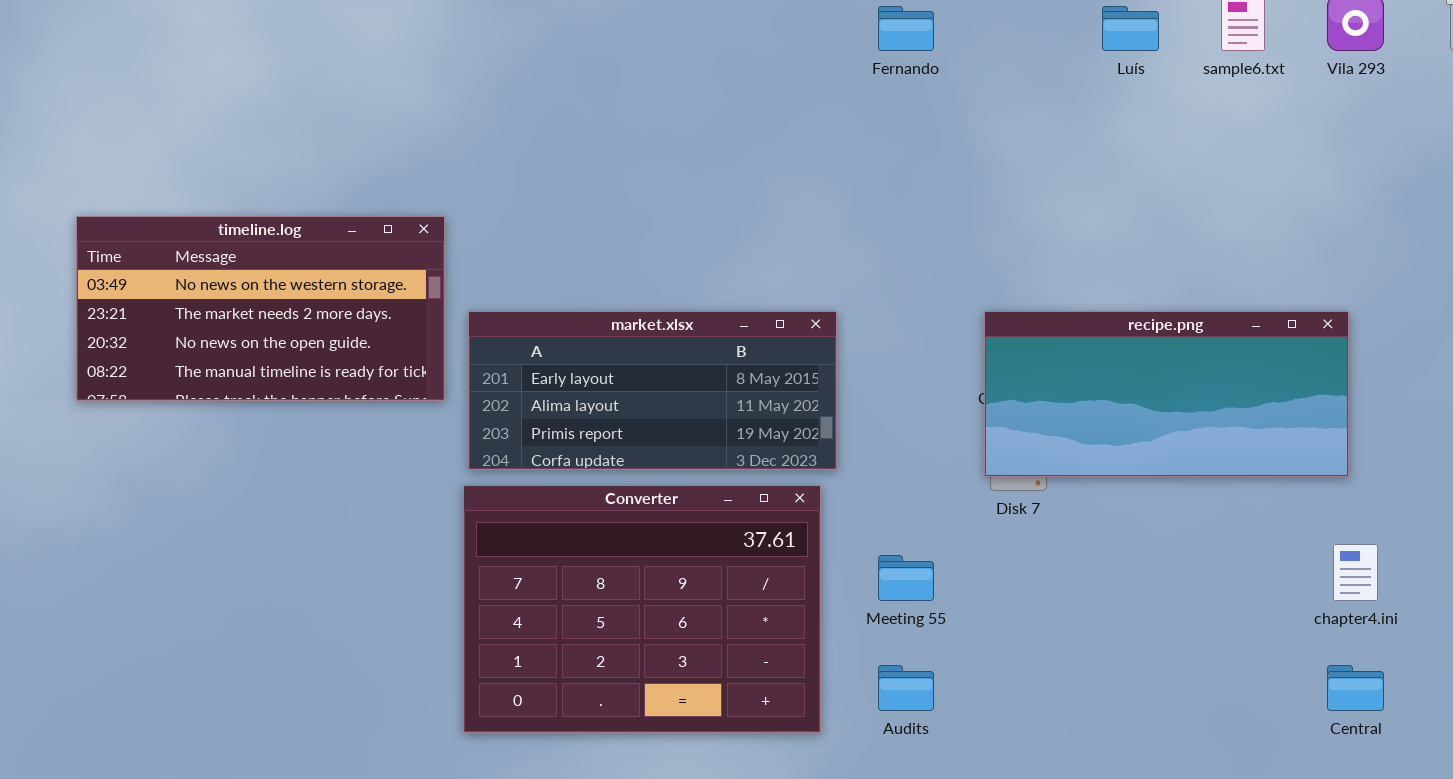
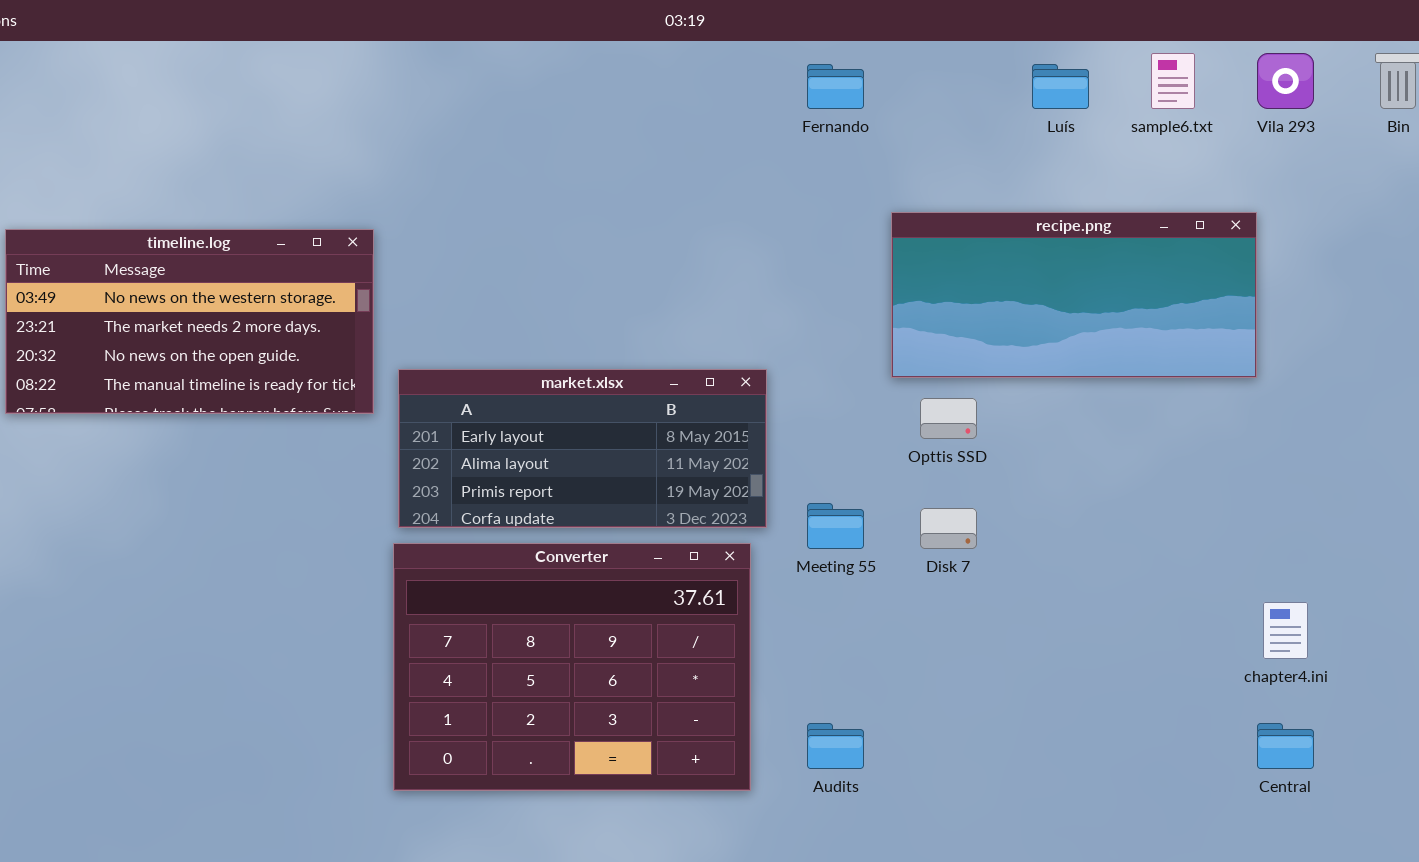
timeline.log: [76,216,445,401] -> [5,229,374,414], moved
recipe.png: [984,311,1349,477] -> [891,212,1257,378], moved
Meeting 55: [878,555,934,601] -> [807,503,864,549], moved

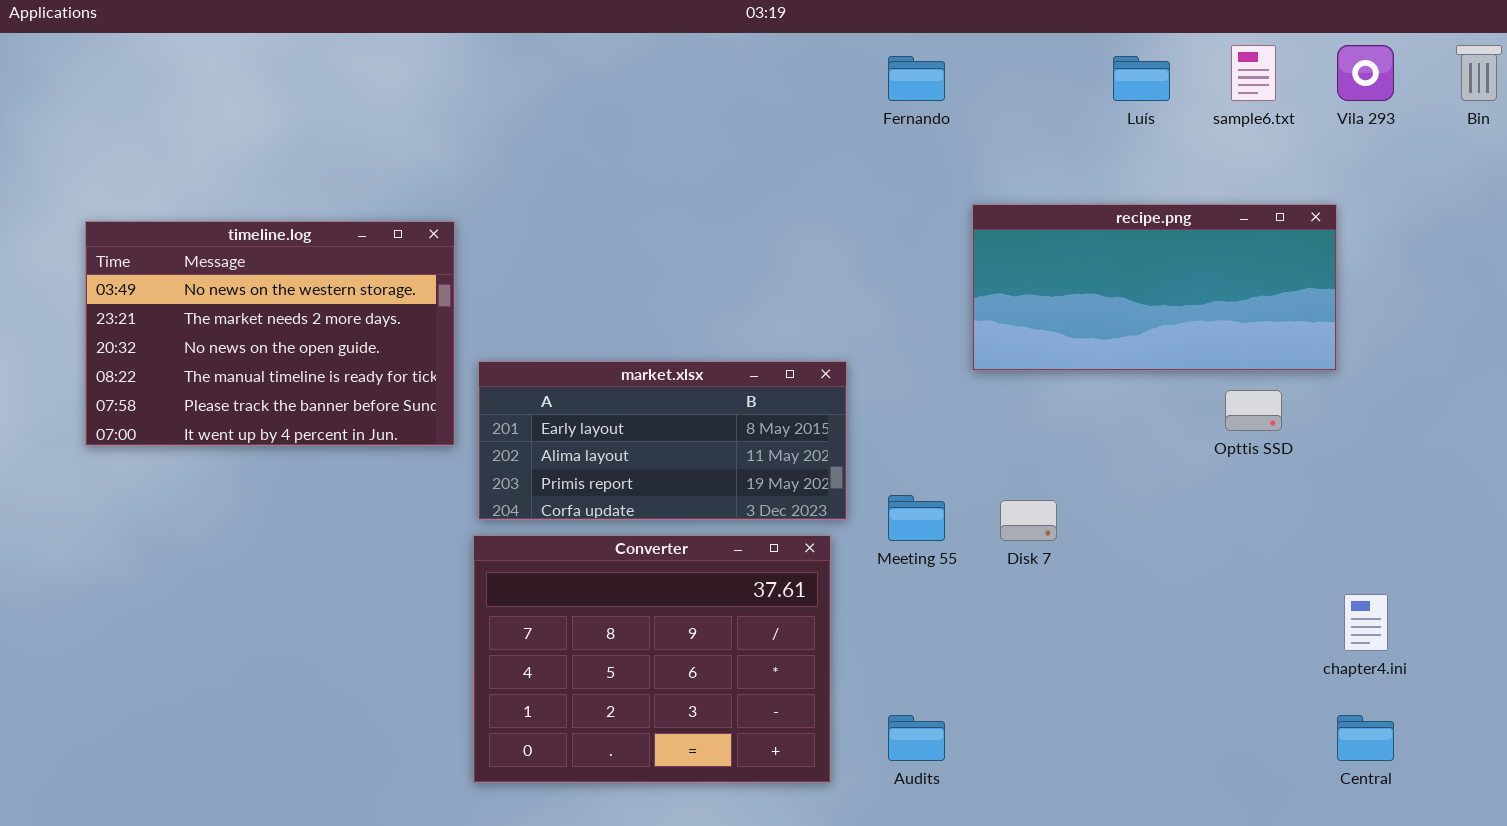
timeline.log: [5,229,374,414] -> [85,221,455,446], resized
Opttis SSD: [920,398,977,439] -> [1225,390,1282,431], moved

